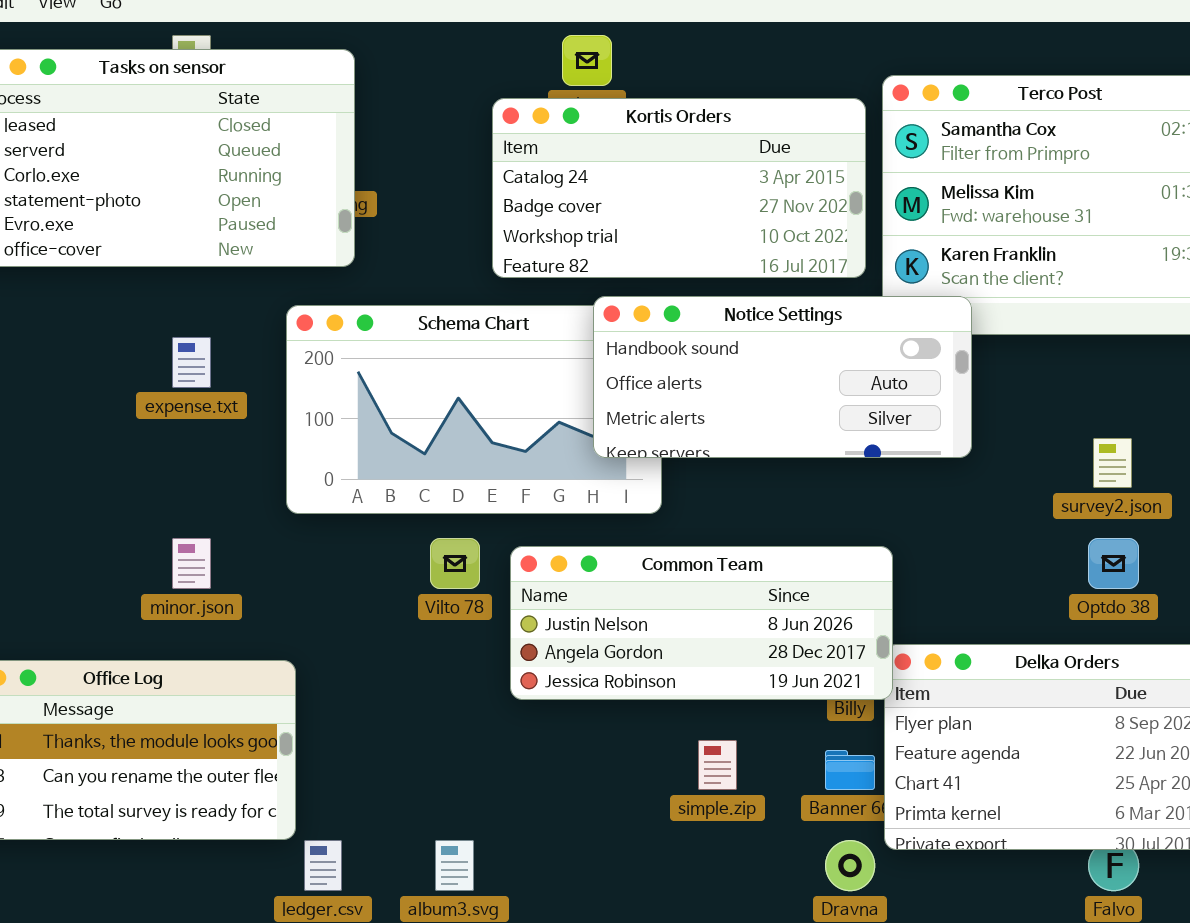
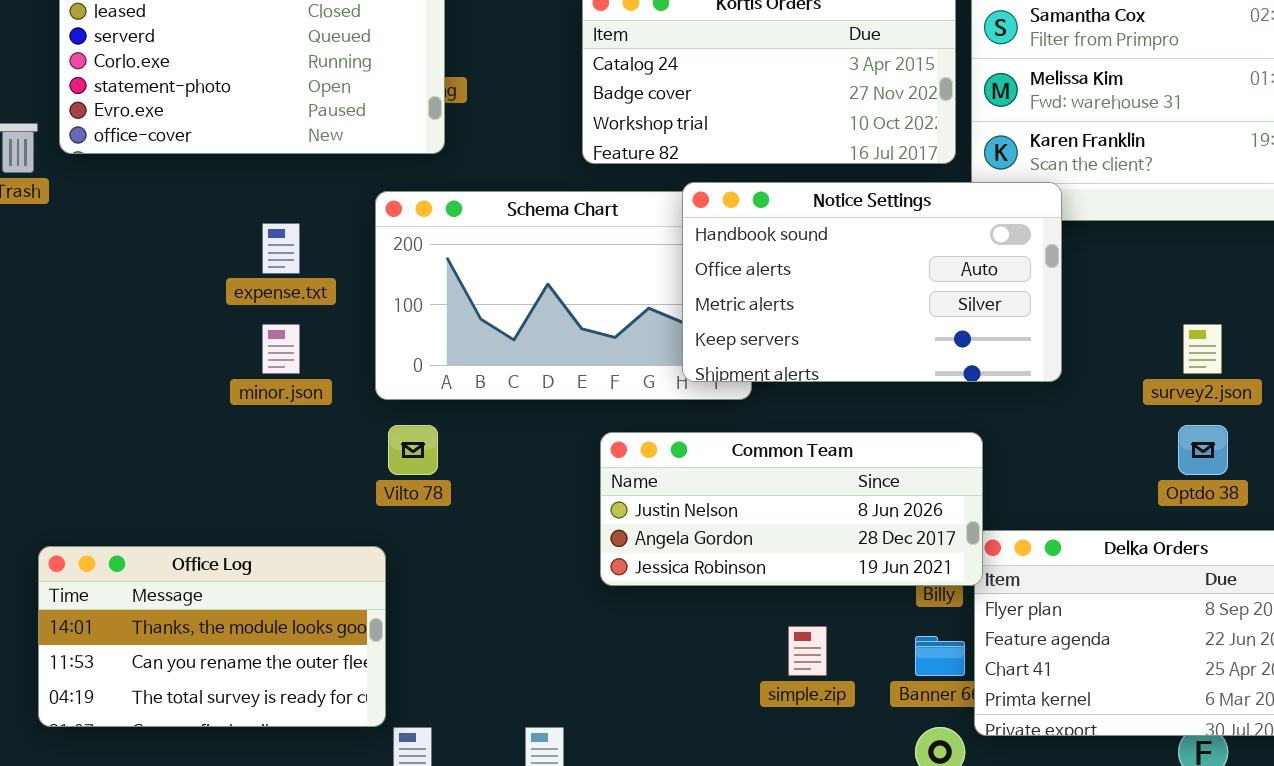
Notice Settings: [593,296,972,458] -> [682,182,1062,382], resized
minor.json: [172,538,211,589] -> [262,324,300,374], moved
Vilto 78: [430,538,480,589] -> [388,425,438,475], moved

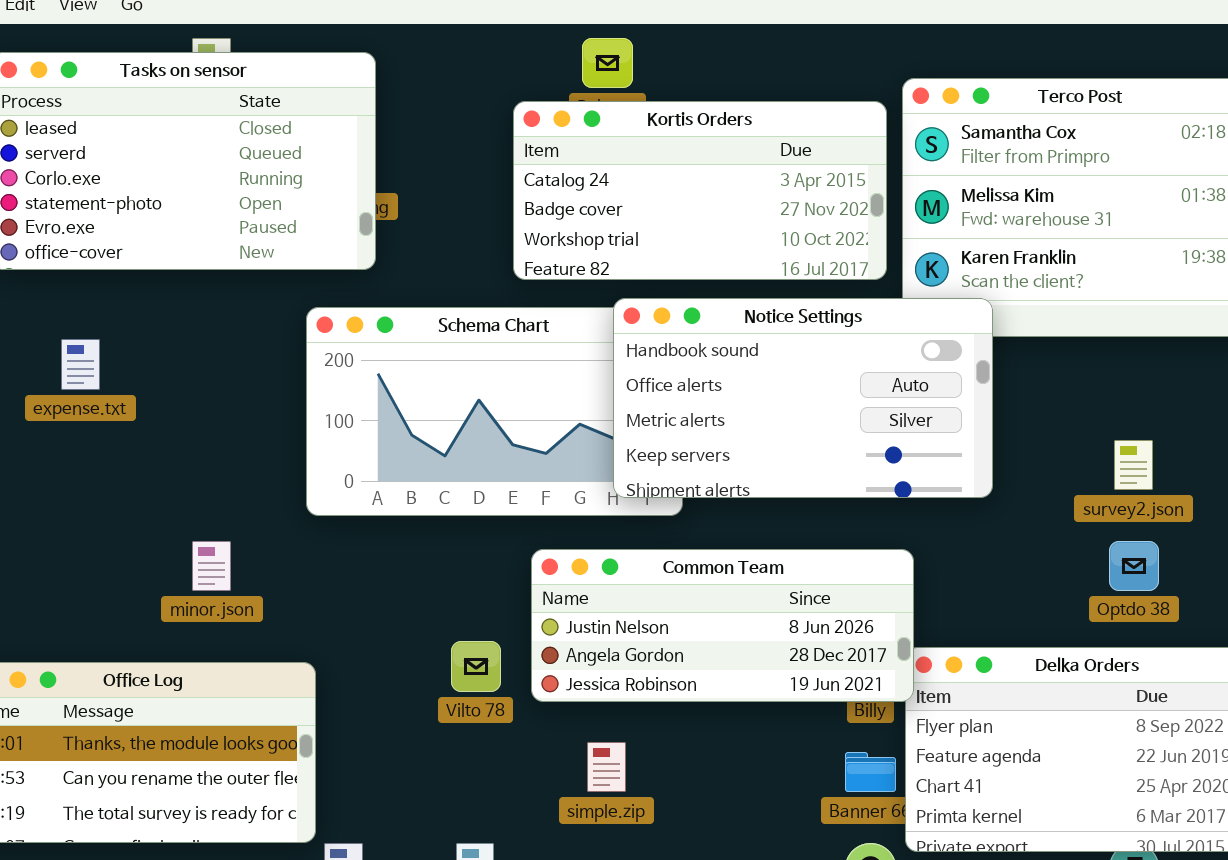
expense.txt: [262,223,300,274] -> [61,339,100,390], moved
minor.json: [262,324,300,374] -> [192,541,231,591], moved
Vilto 78: [388,425,438,475] -> [451,641,501,692], moved
simple.zip: [788,626,827,676] -> [587,742,626,792], moved

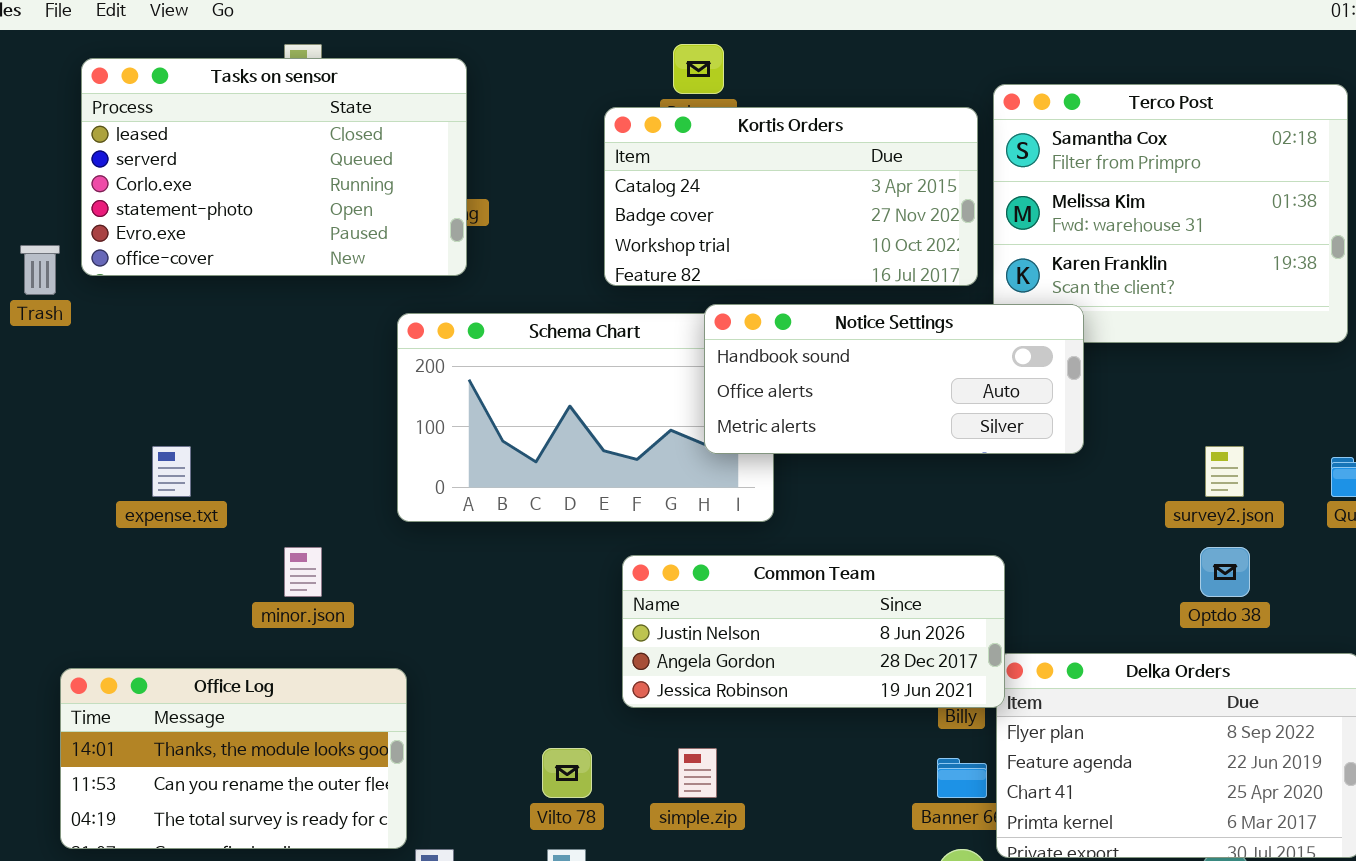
Notice Settings: [613,298,993,498] -> [704,304,1084,454], resized
expense.txt: [61,339,100,390] -> [152,446,191,497], moved
Vilto 78: [451,641,501,692] -> [542,748,592,798], moved

